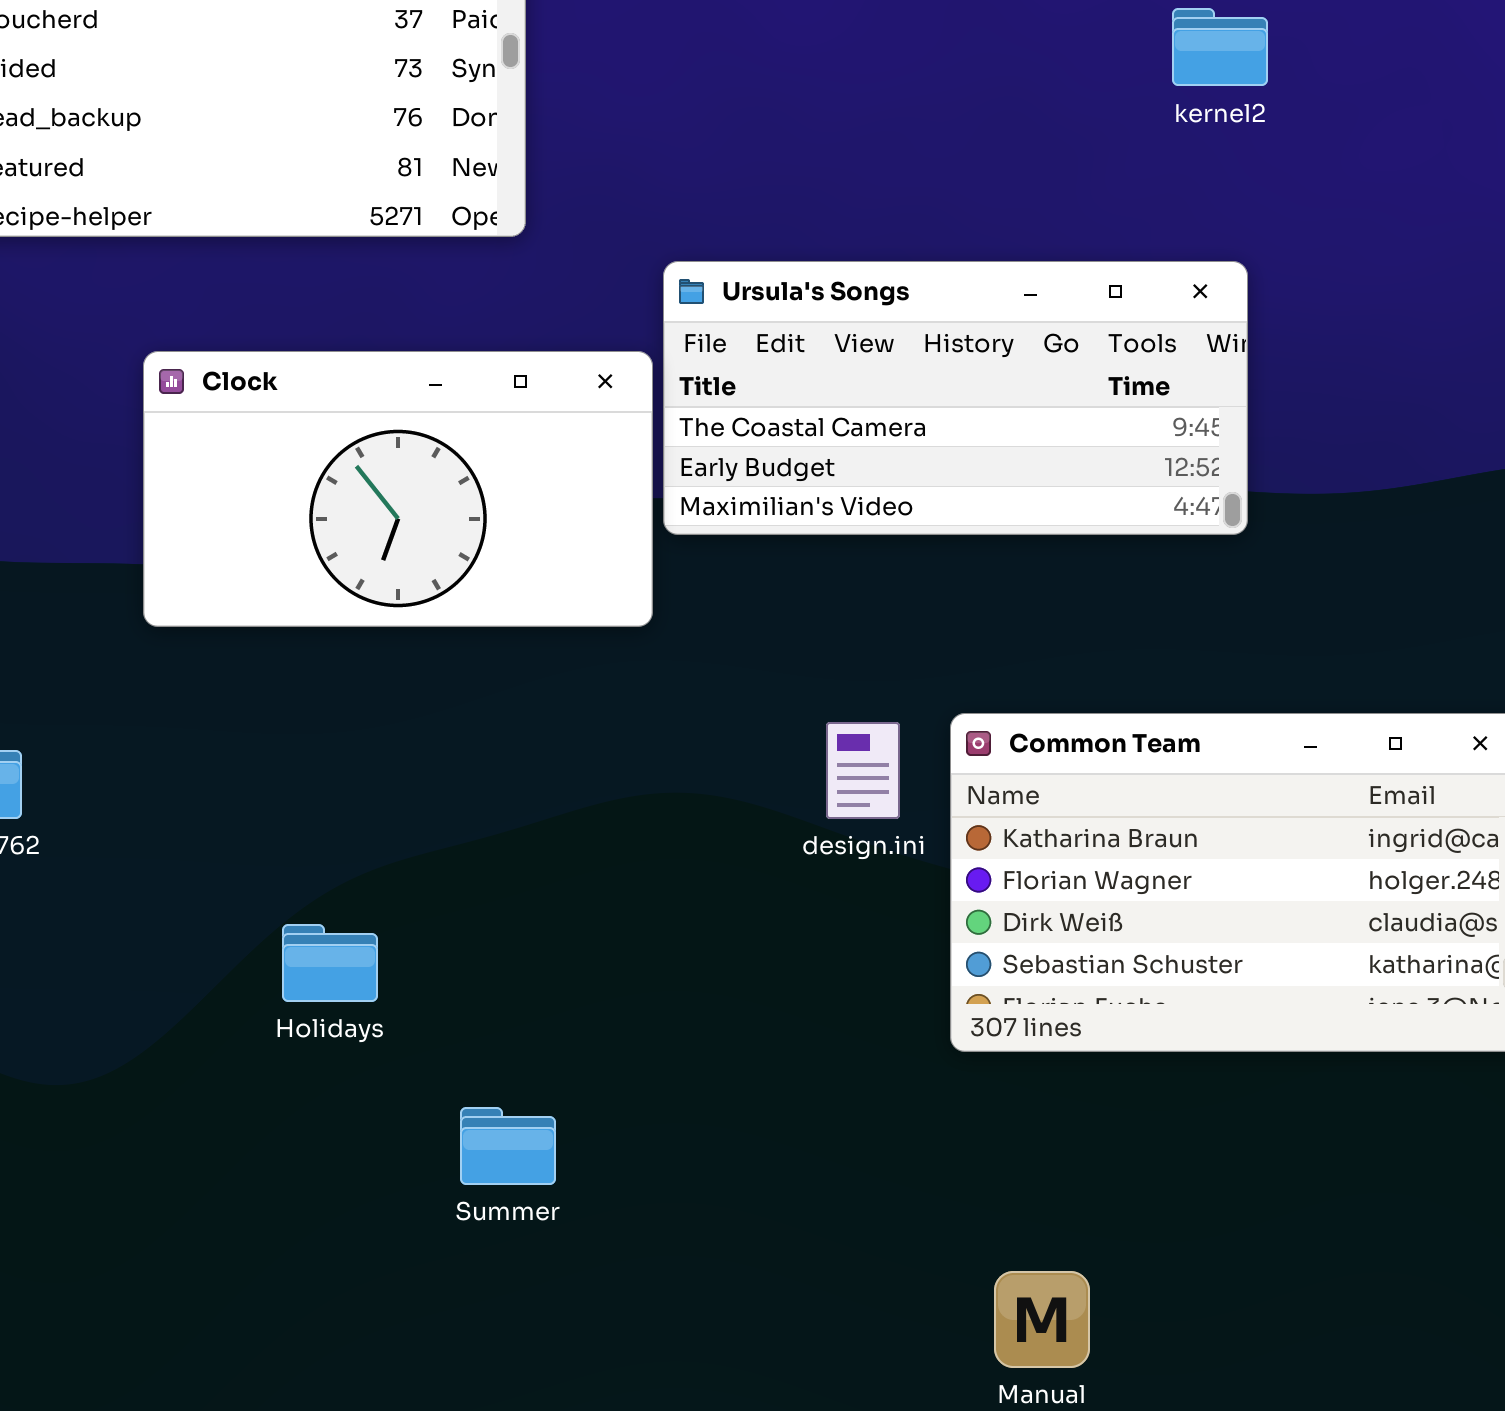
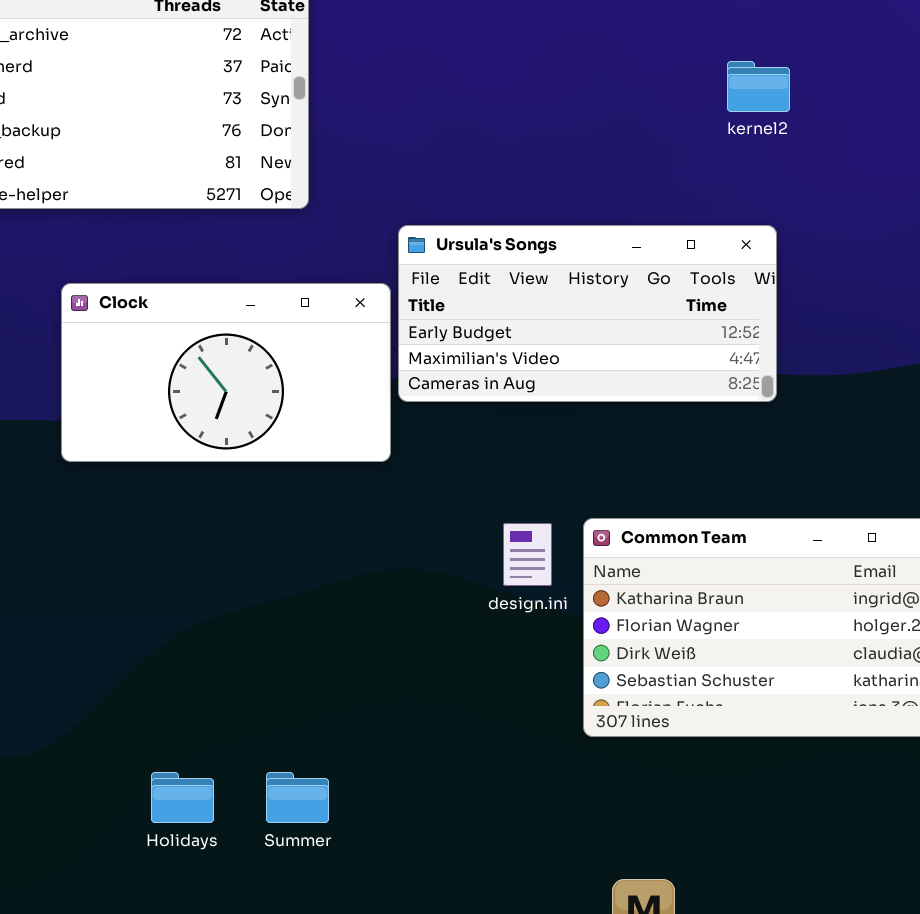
Ursula's Songs: [663,261,1248,535] -> [398,225,777,402], scrolled down 1 row
Holidays: [282,924,378,1002] -> [151,772,214,823], moved

